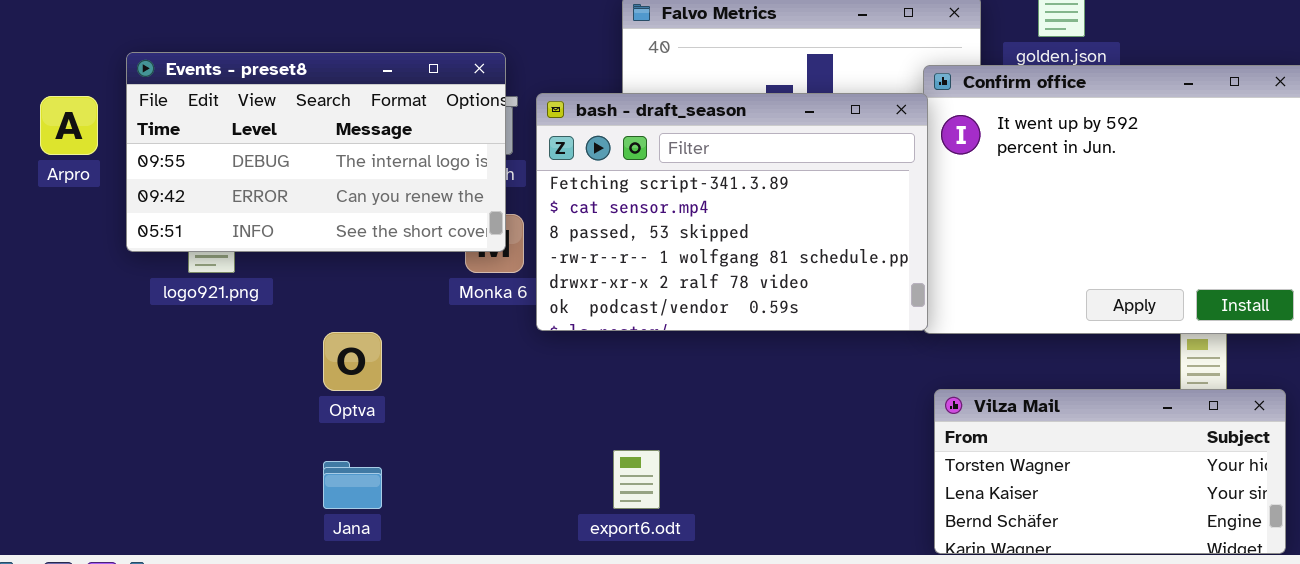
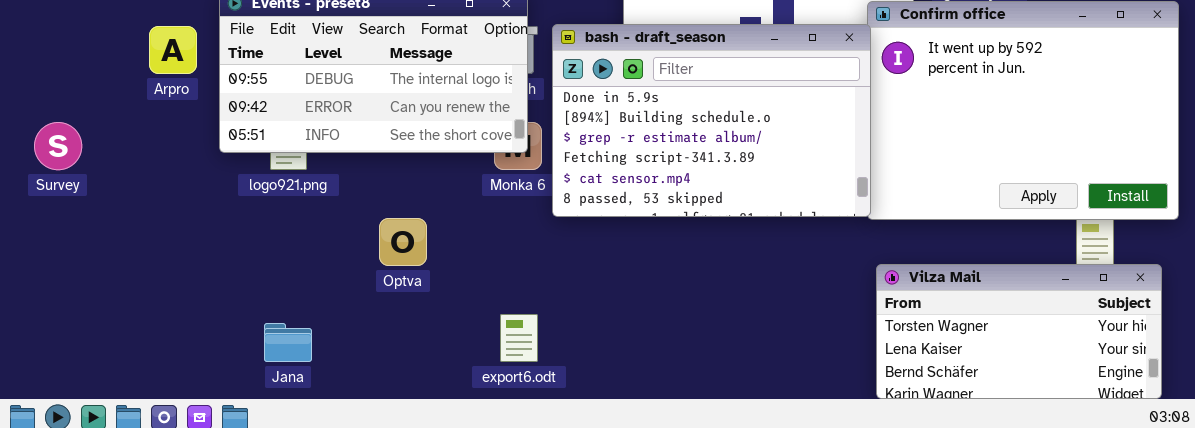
bash - draft_season: [536,93,928,331] -> [552,24,871,217], scrolled up 3 rows
export6.odt: [613,450,660,509] -> [500,314,538,362], moved
Jana: [323,461,382,509] -> [264,323,312,362], moved

